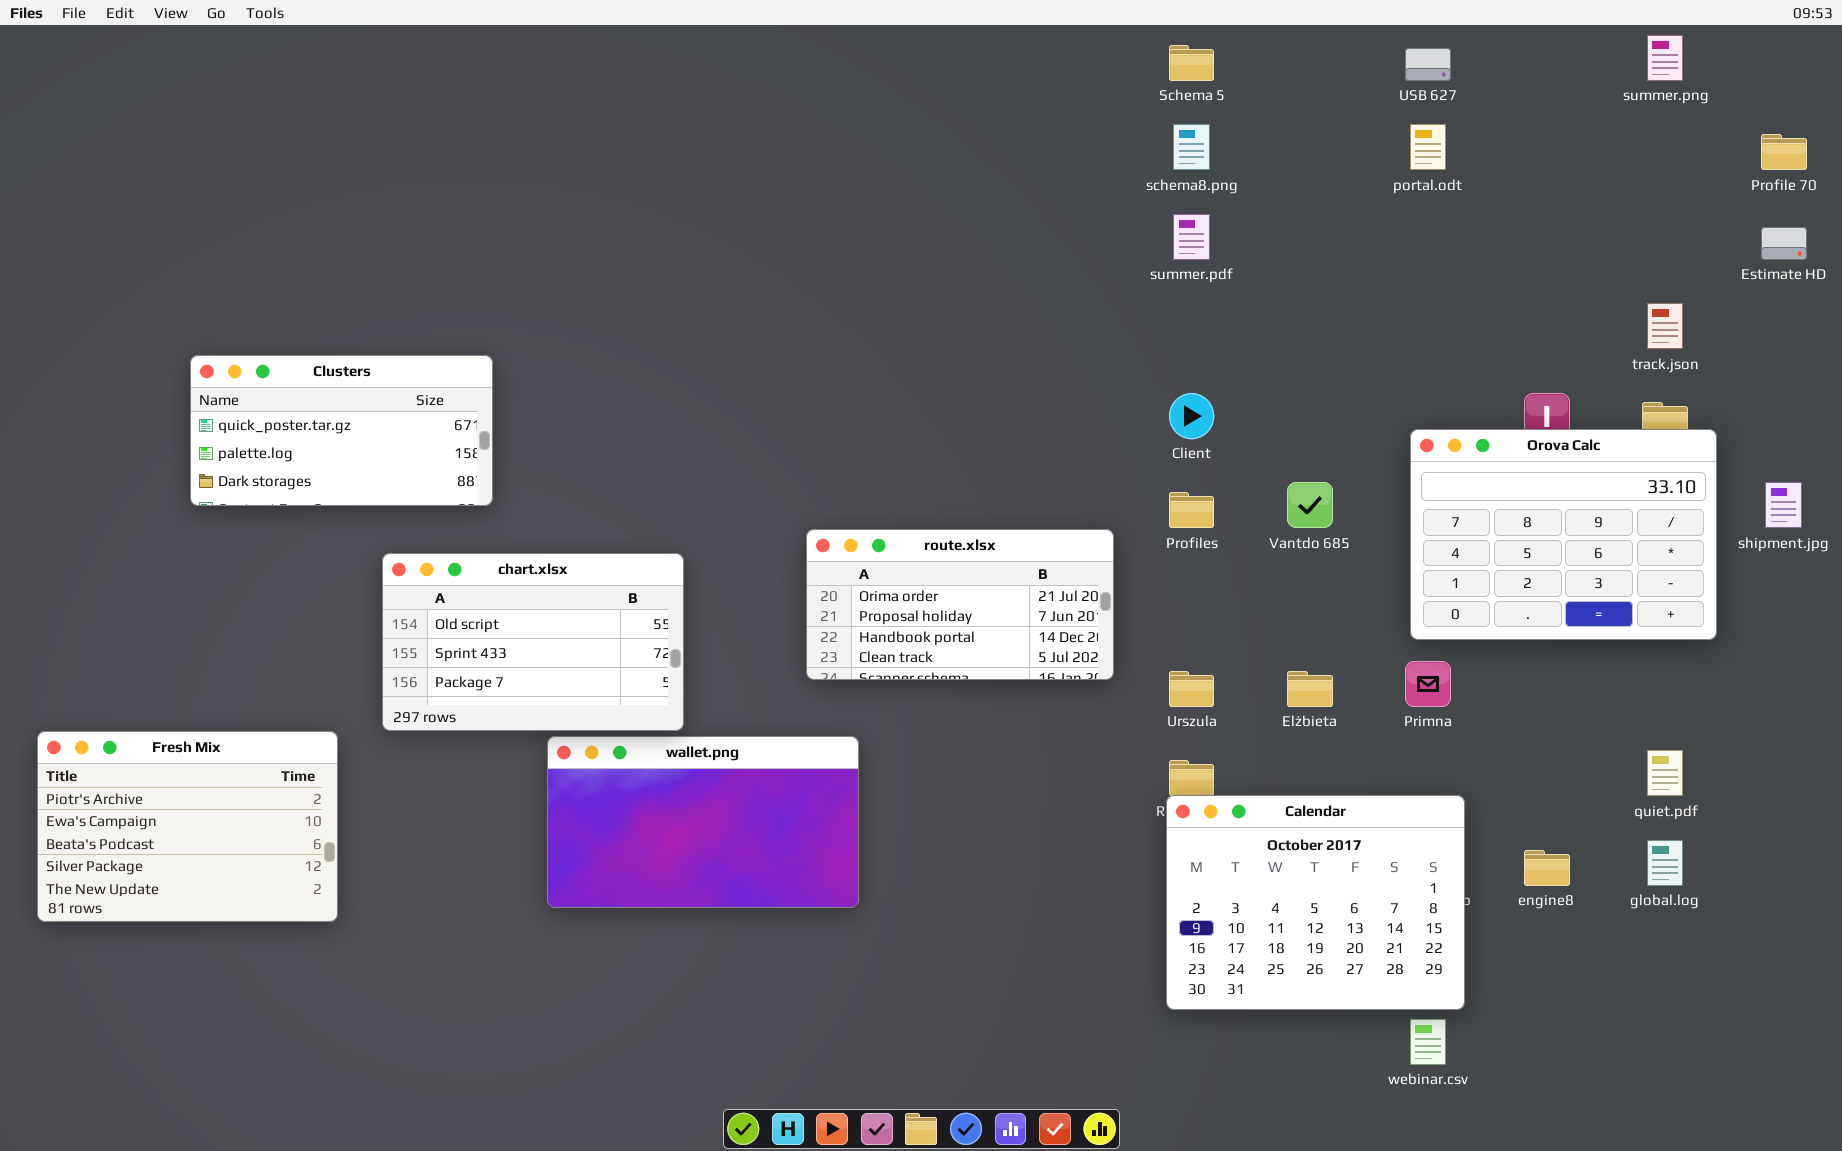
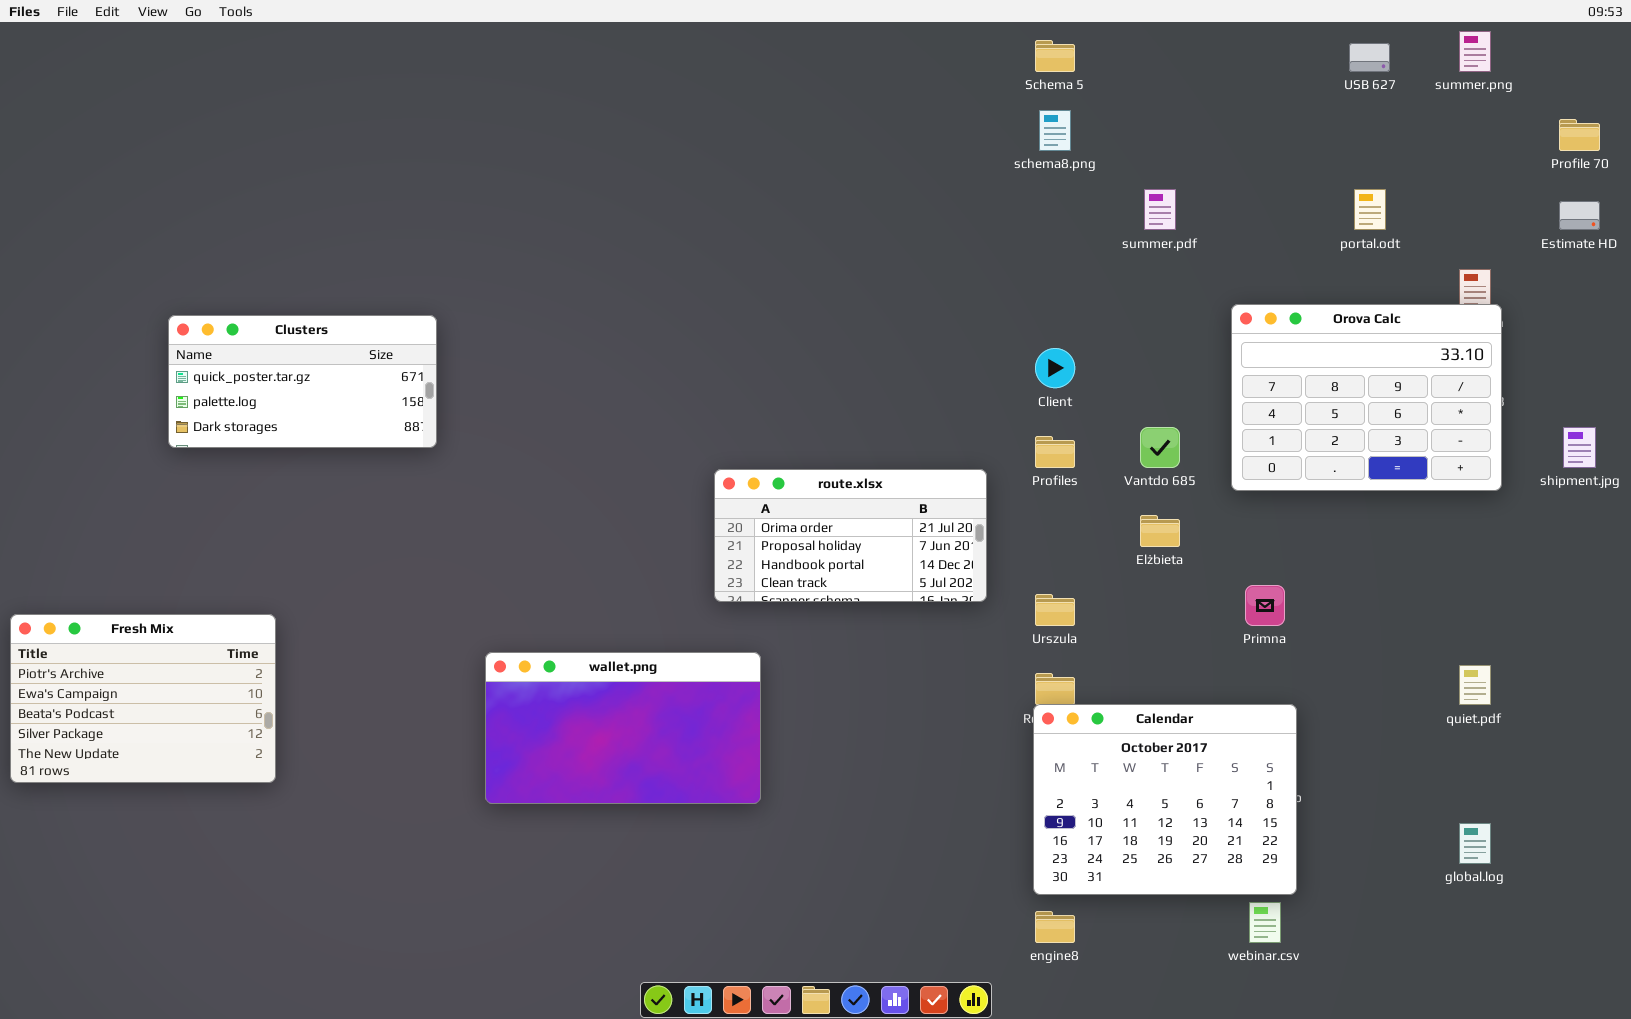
USB 627: [1405,48,1451,81] -> [1349,43,1390,72], moved
portal.odt: [1410,124,1446,170] -> [1354,189,1386,230], moved
summer.pdf: [1173,214,1210,260] -> [1144,189,1176,230], moved
Orova Calc: [1410,429,1717,640] -> [1231,304,1502,491], moved
chart.xlsx: [382,553,684,731] -> none, closed
Elżbieta: [1287,671,1333,707] -> [1140,515,1180,547], moved
Fresh Mix: [37,731,338,922] -> [10,614,276,783], moved
global.log: [1647,840,1683,886] -> [1459,823,1491,864], moved
engine8: [1524,850,1570,886] -> [1035,911,1075,943], moved

